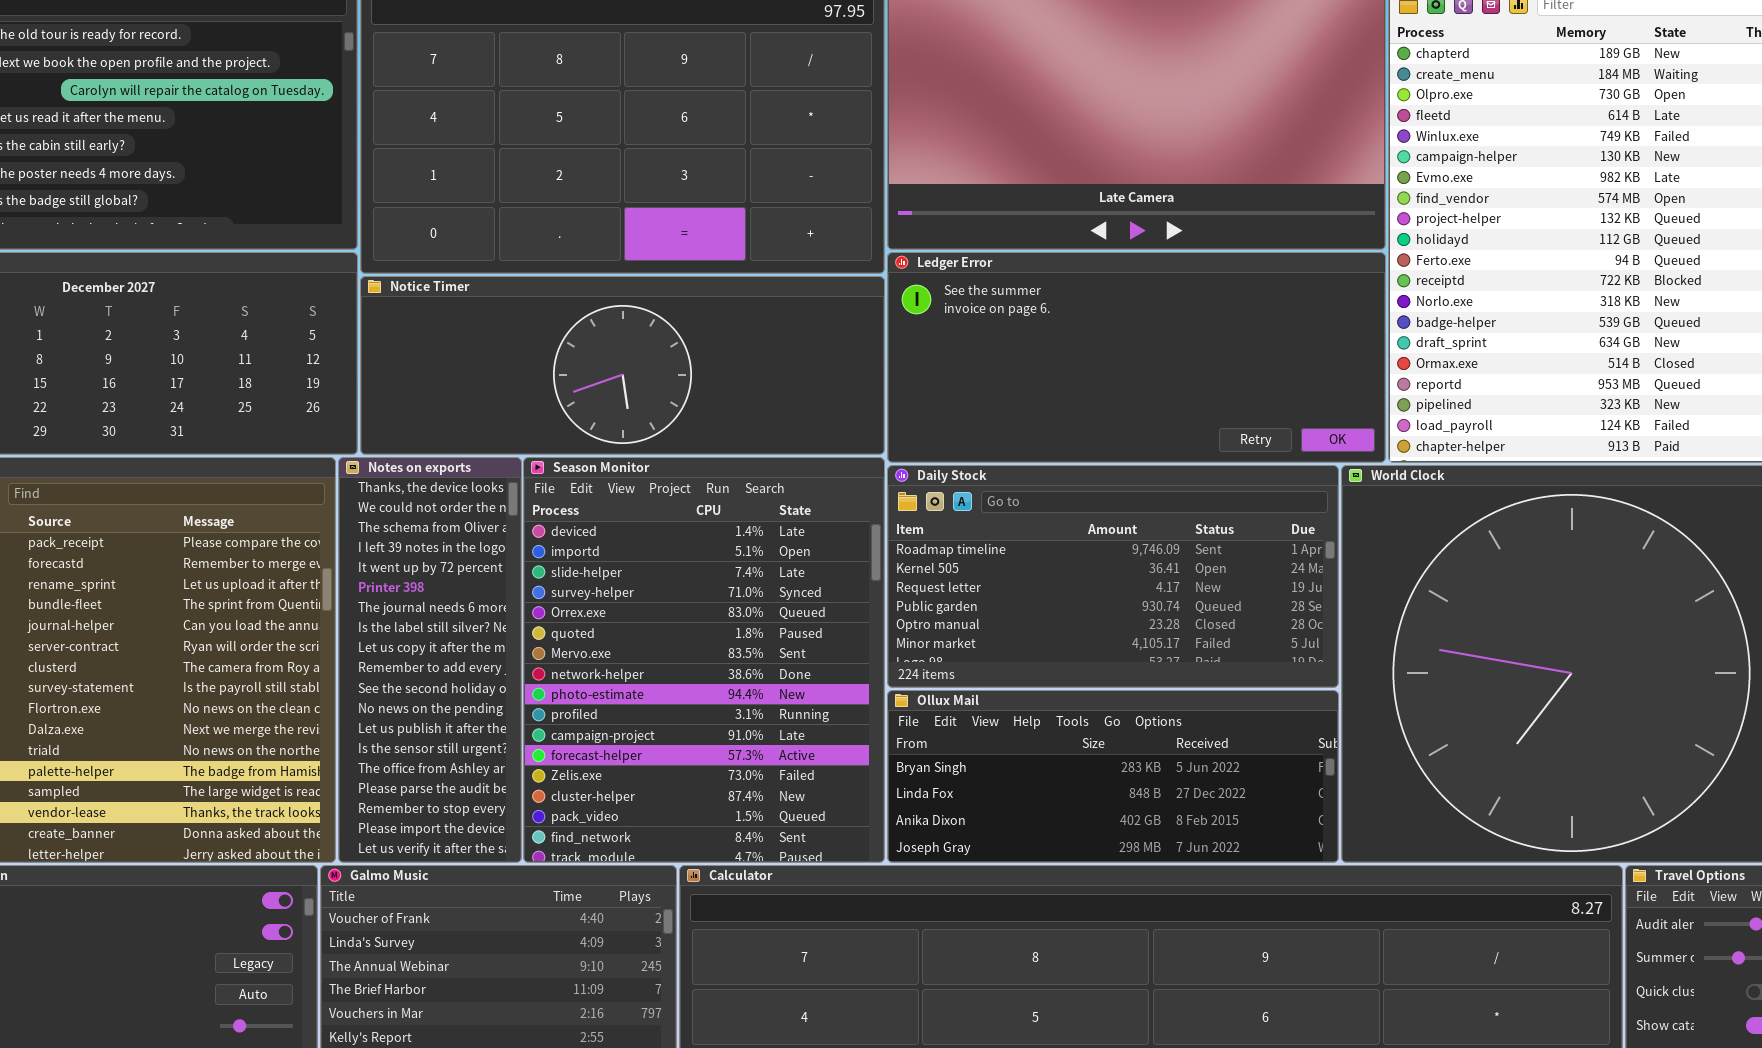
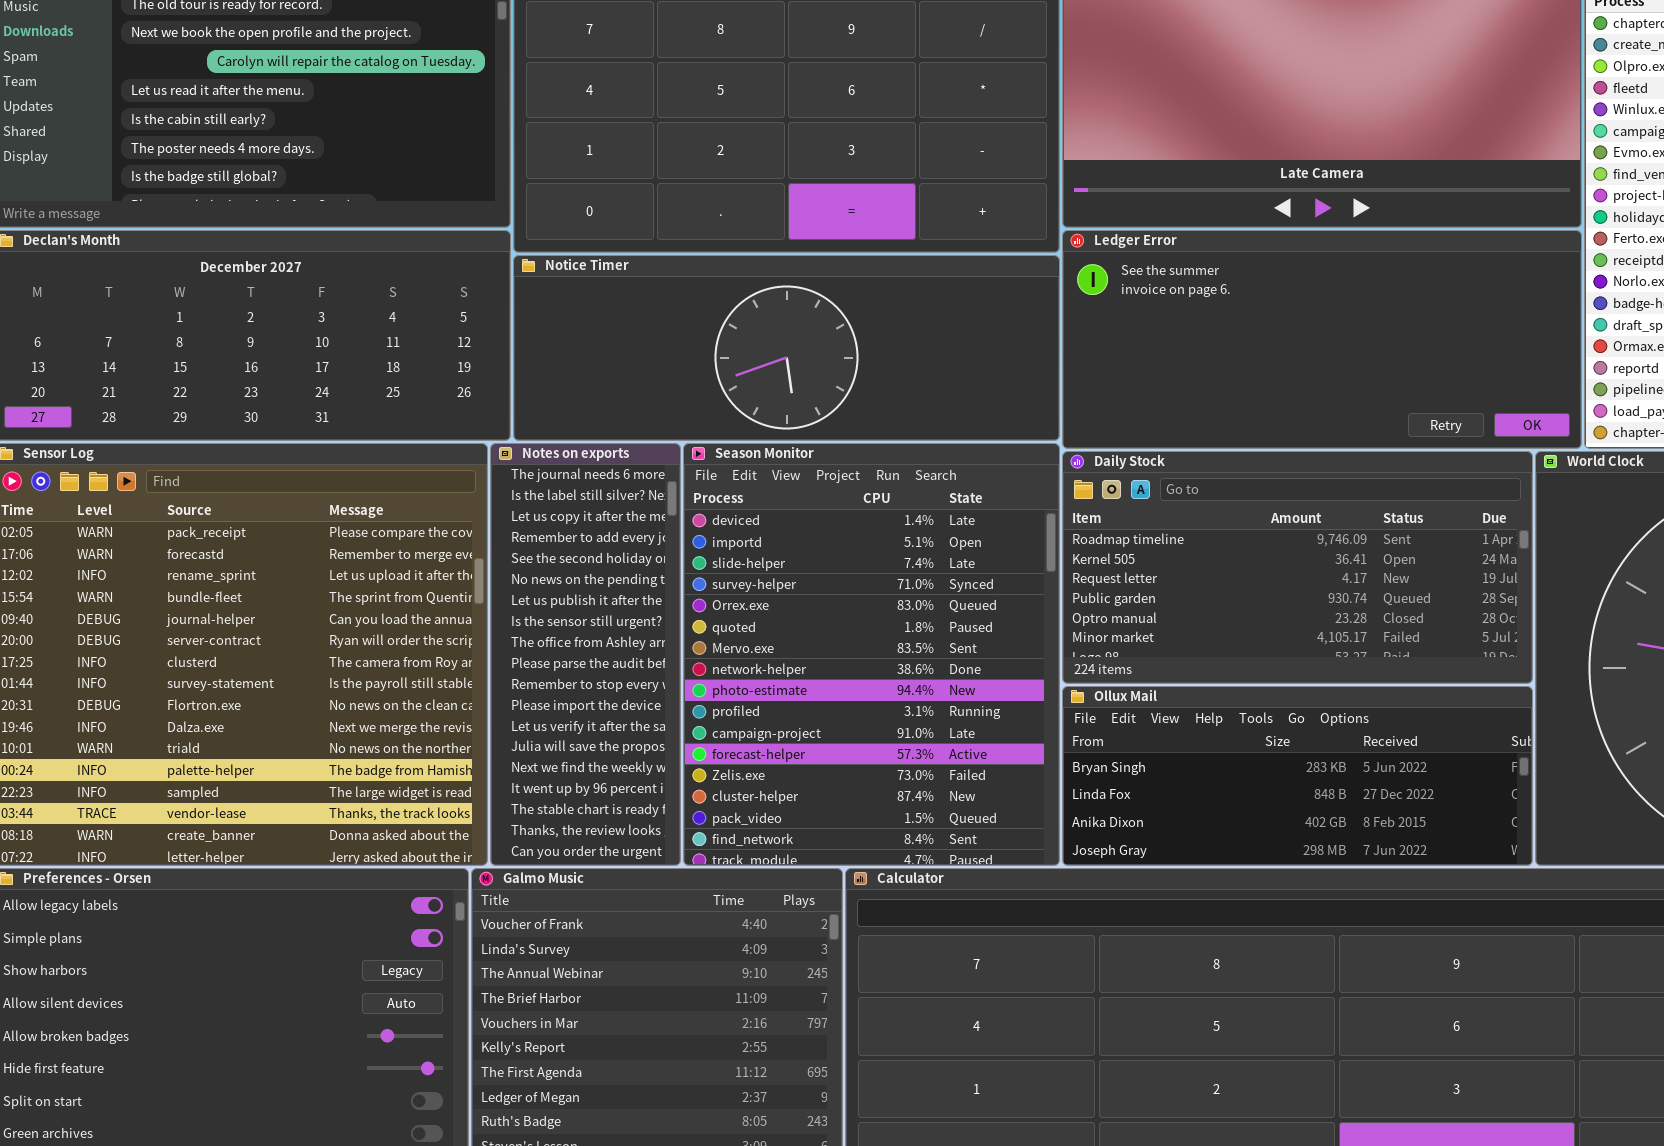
Notes on exports: [338,457,522,863] -> [490,443,681,866], scrolled down 6 rows

